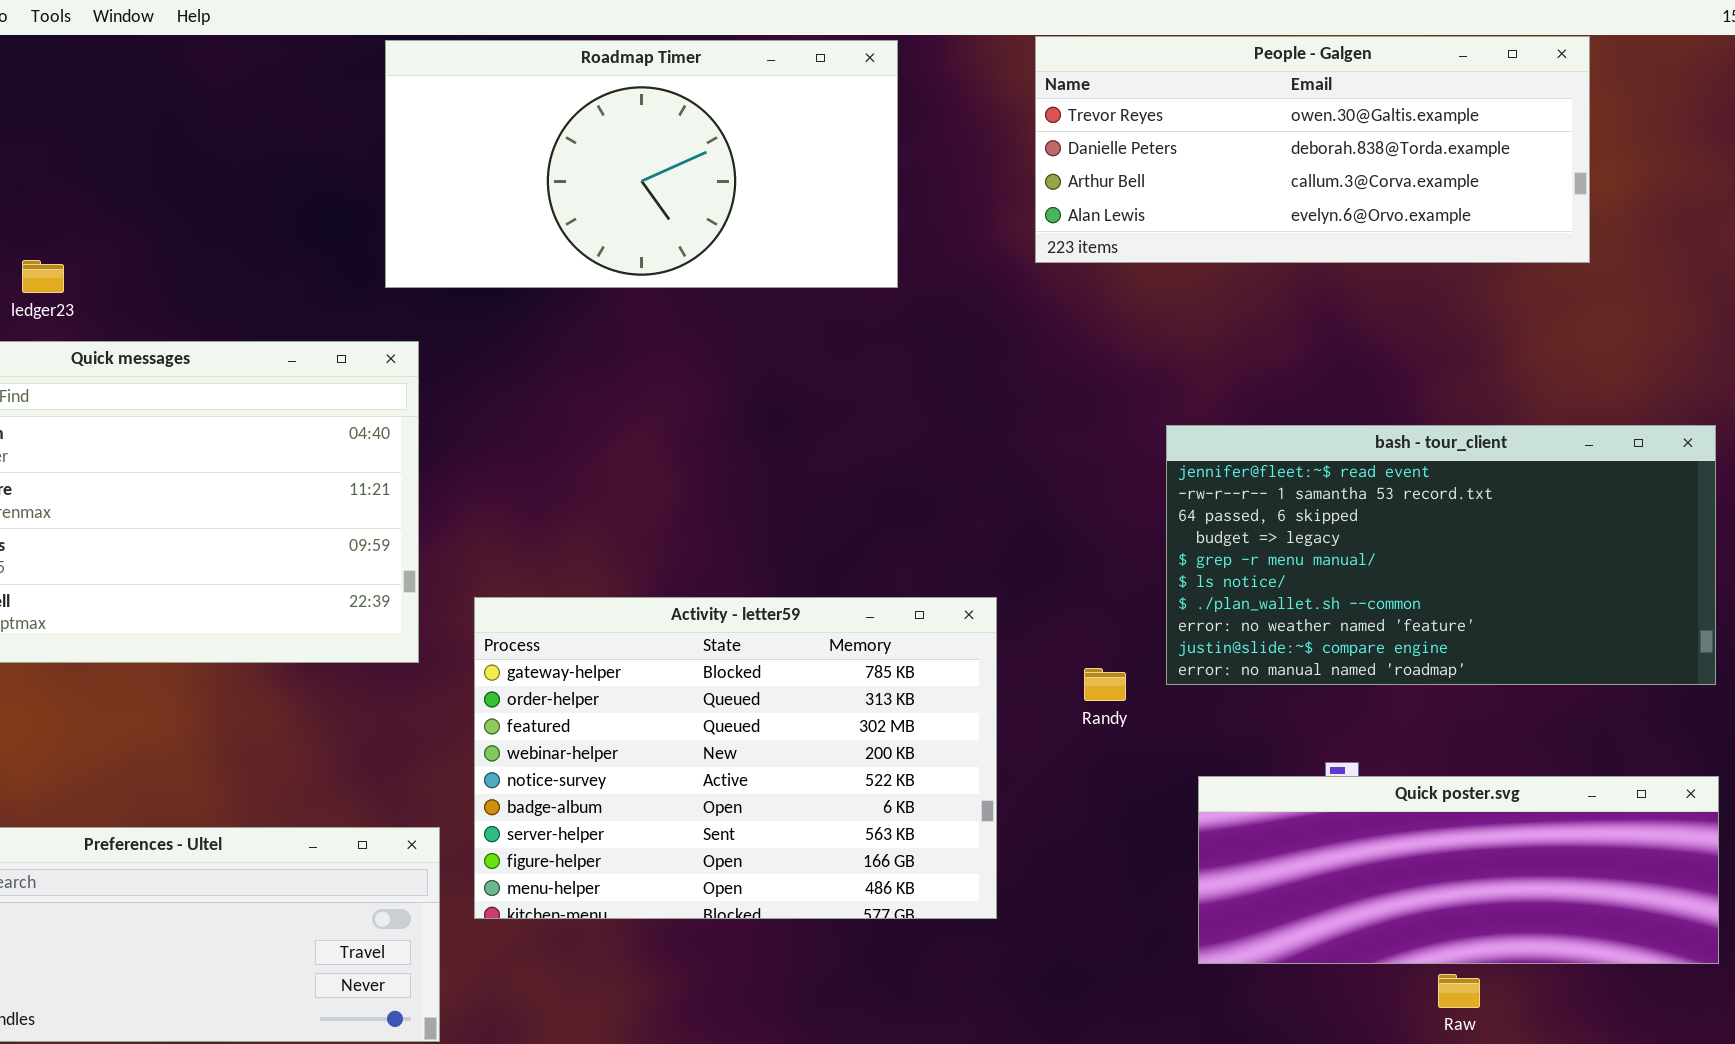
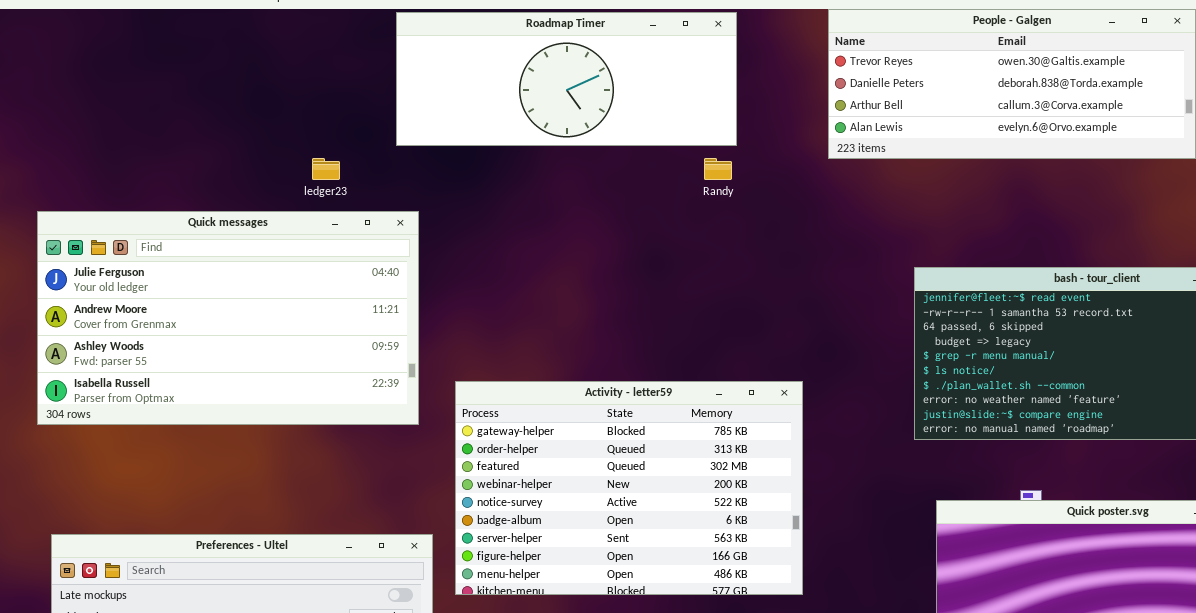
Roadmap Timer: [385,40,898,288] -> [396,12,737,146], resized
ledger23: [22,260,64,293] -> [312,158,340,180], moved
Randy: [1084,668,1126,701] -> [704,158,732,180], moved

